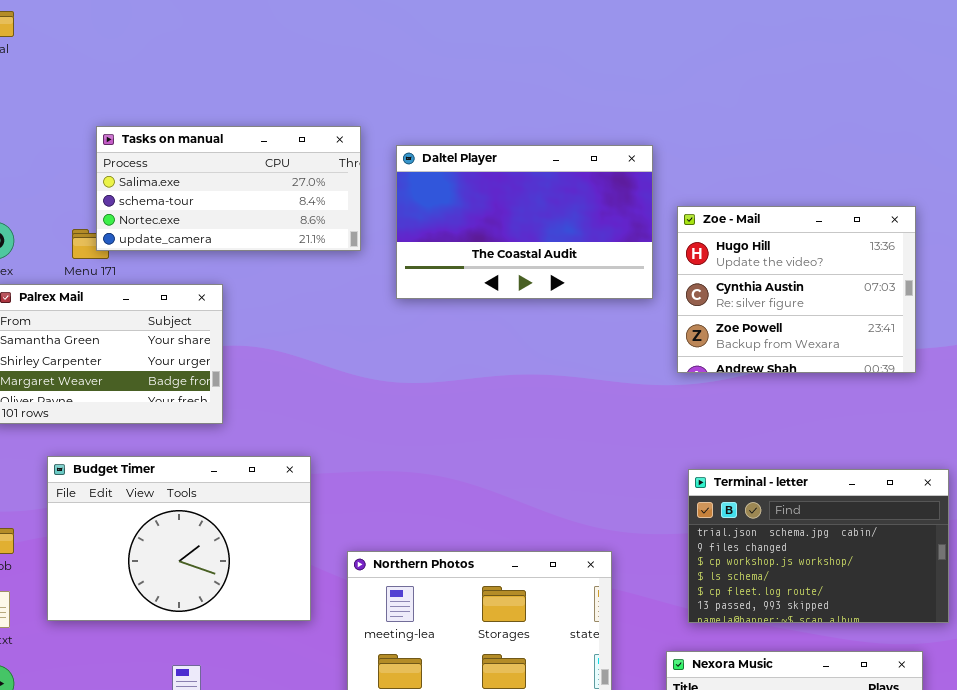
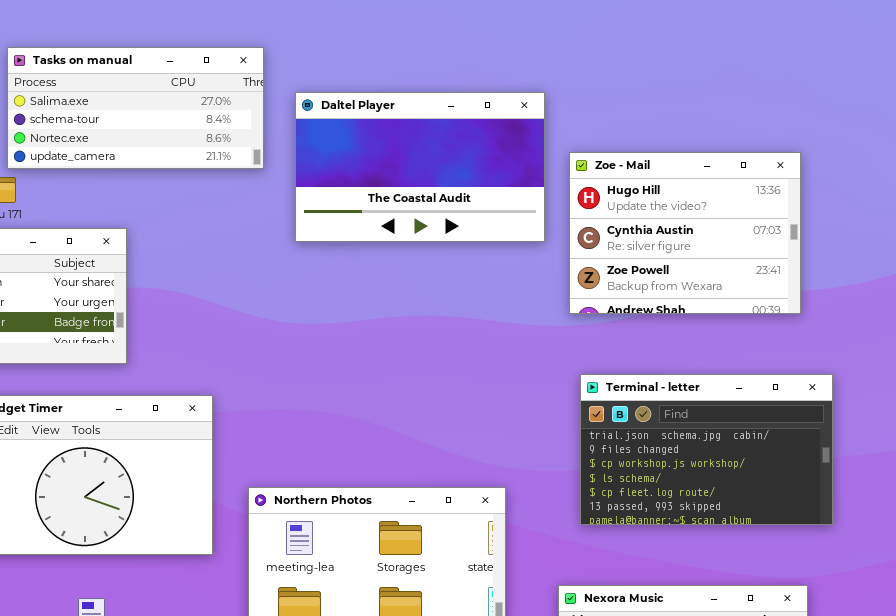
Tasks on manual: [96,126,361,251] -> [7,47,264,169], moved
Terminal - letter: [688,469,949,623] -> [580,374,833,525], moved

